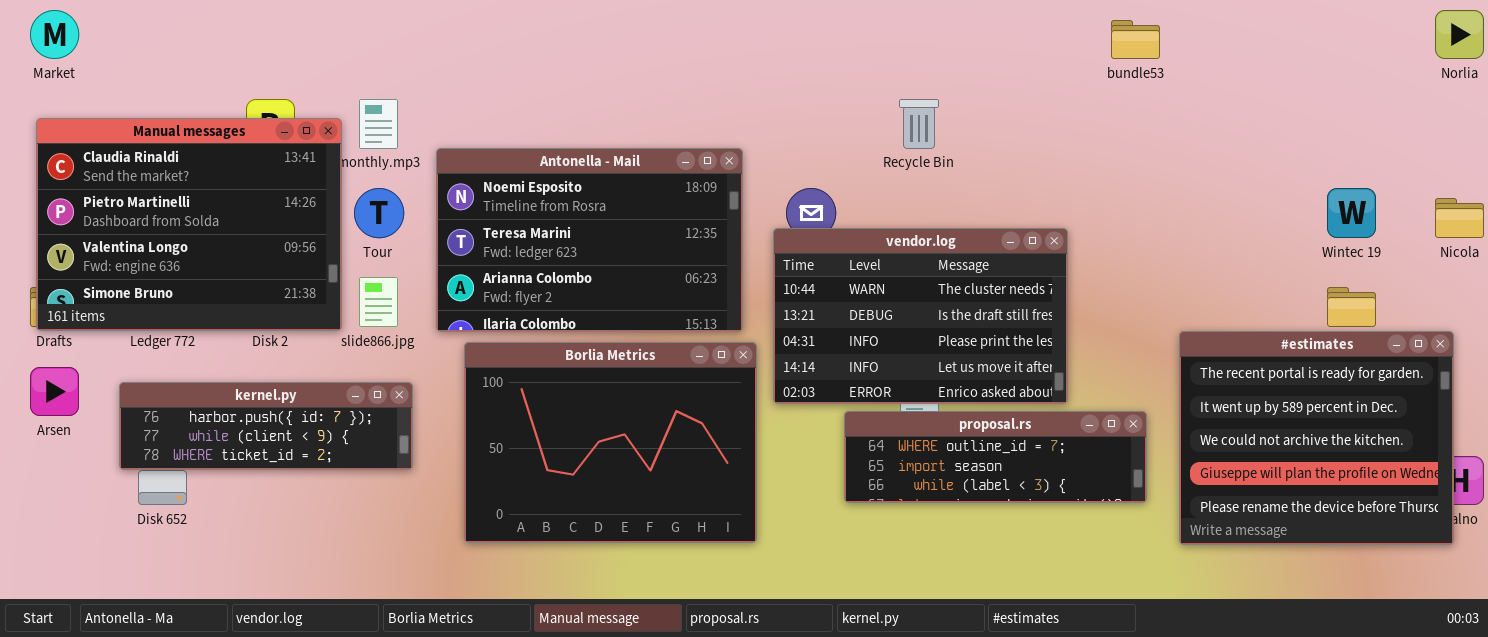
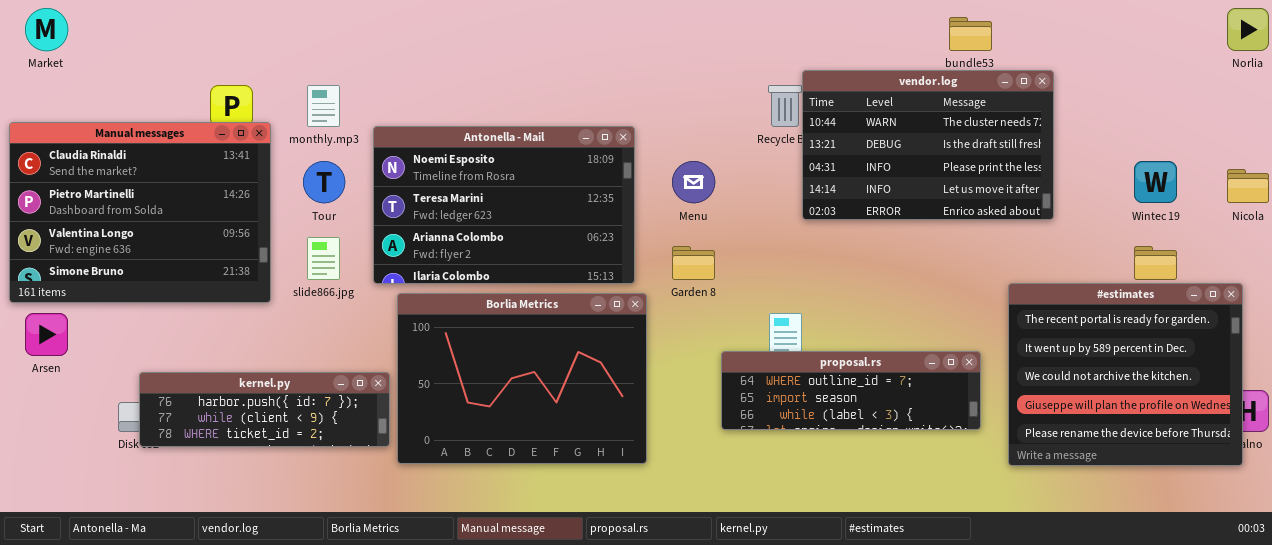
Manual messages: [36,118,342,331] -> [9,122,271,303], moved
vendor.log: [773,228,1068,404] -> [802,70,1054,220], moved
kernel.py: [119,382,413,470] -> [139,372,390,447], moved

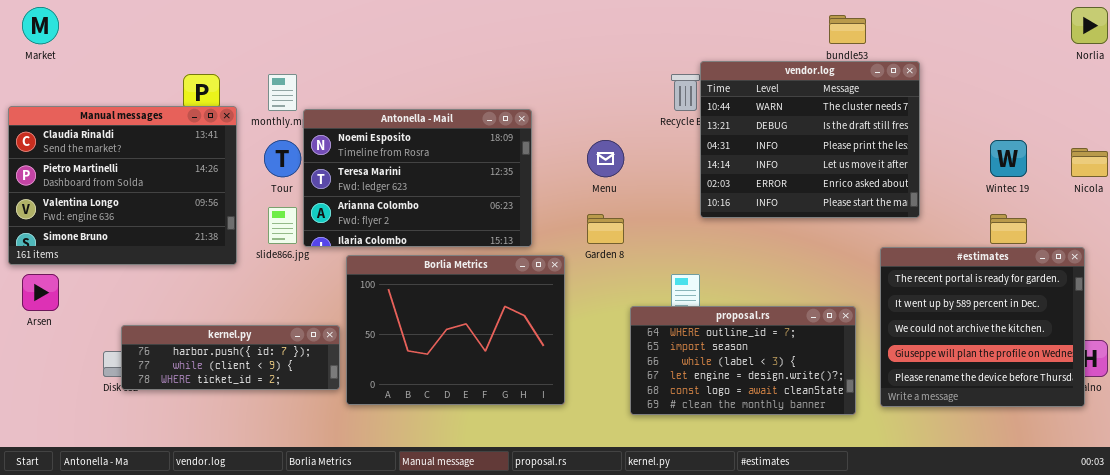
vendor.log: [802,70,1054,220] -> [700,61,920,218], resized
Antonella - Mail: [373,126,635,284] -> [303,109,532,247], moved
proposal.rs: [721,351,981,430] -> [630,306,856,415], resized

